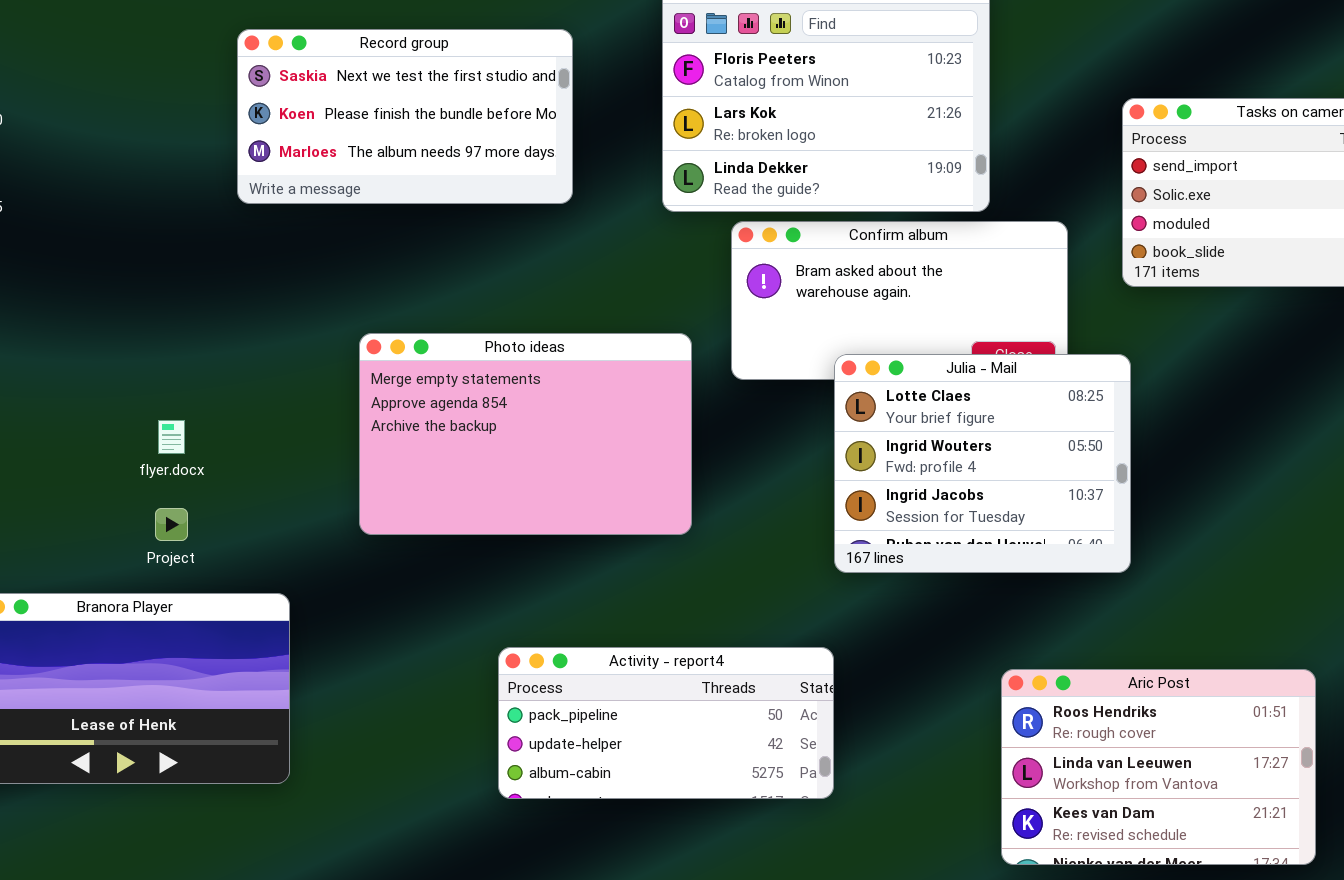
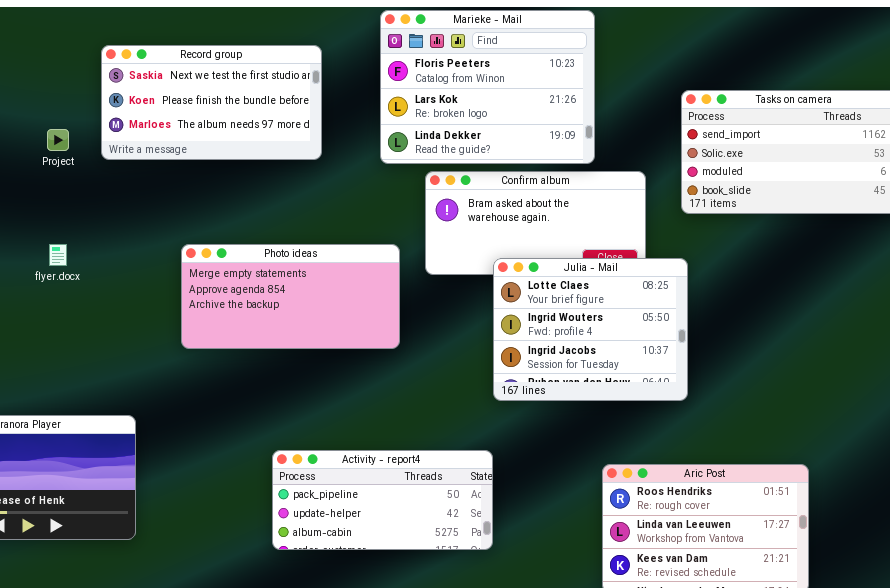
Photo ideas: [359,333,692,535] -> [181,244,400,349], resized
flyer.docx: [158,420,185,454] -> [49,244,67,266], moved
Project: [155,508,188,541] -> [47,129,69,151], moved

